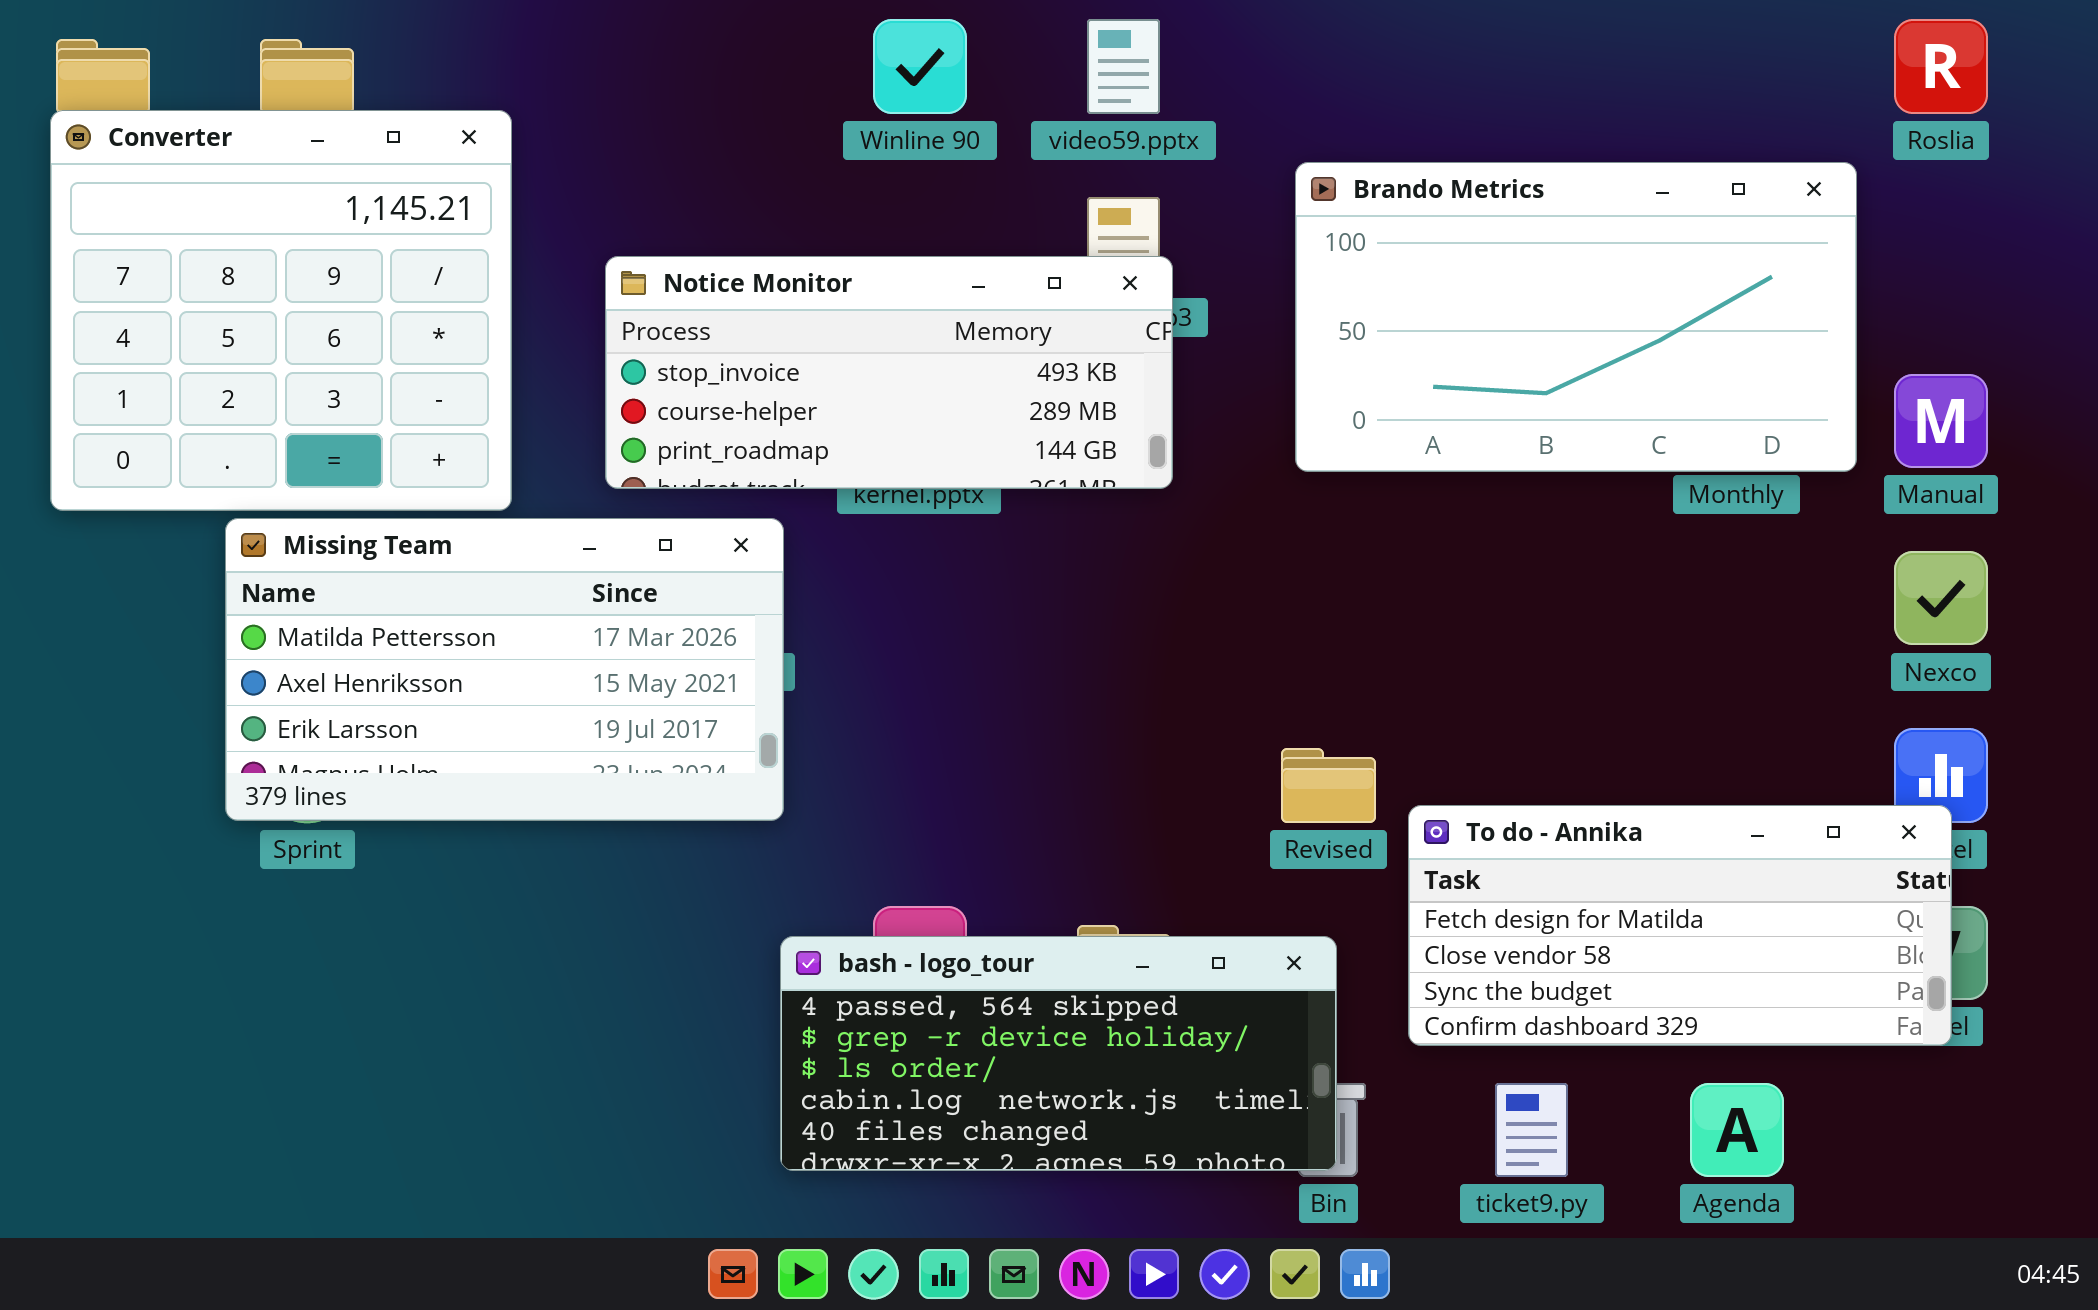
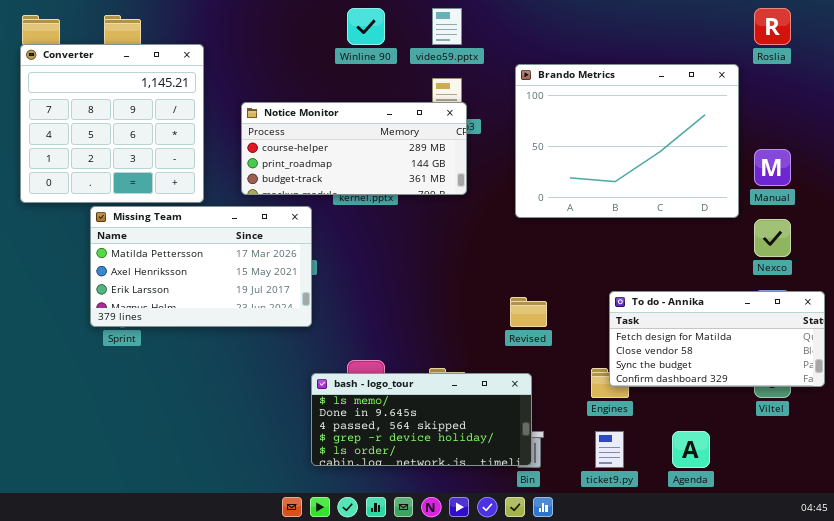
Brando Metrics: [1295,162,1857,472] -> [515,64,739,218], resized
Notice Monitor: [605,256,1173,489] -> [241,102,467,195], scrolled down 1 row
To do - Annika: [1408,805,1952,1046] -> [609,291,825,387], moved
bash - logo_tour: [780,936,1337,1171] -> [311,373,532,466], scrolled up 2 rows

